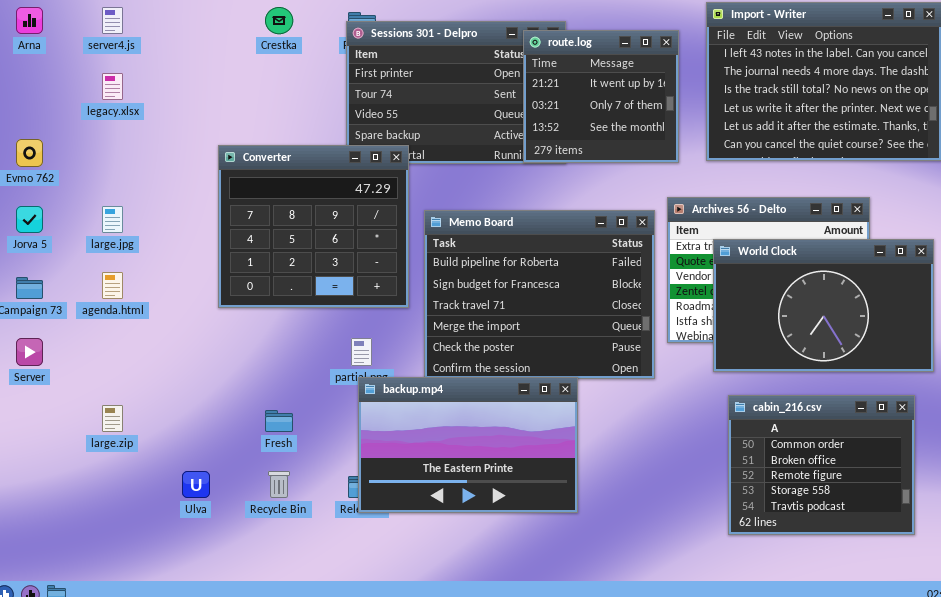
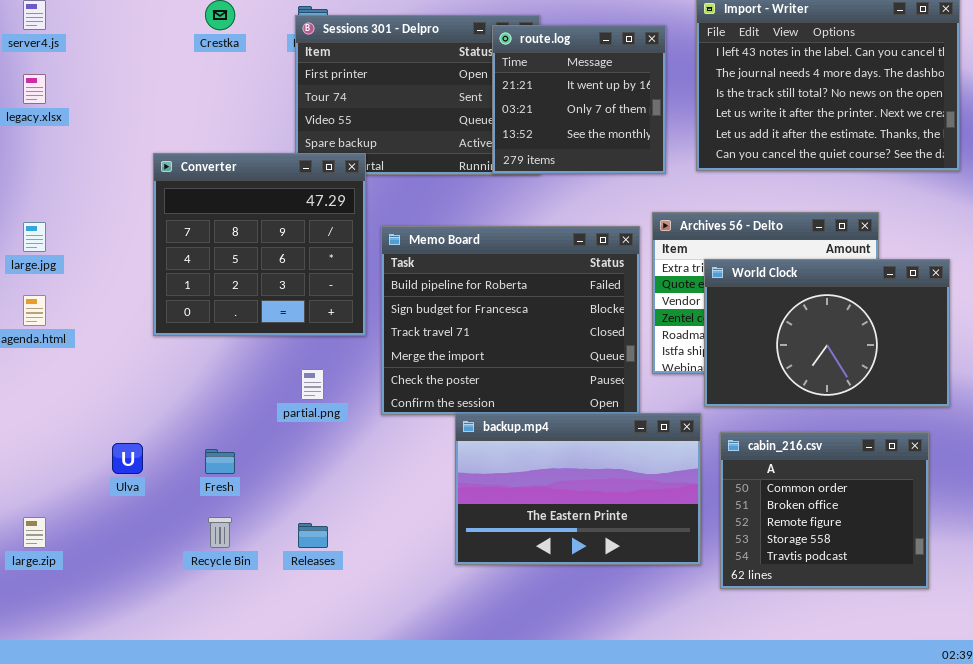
backup.mp4: [358,377,578,513] -> [455,413,701,565], moved
large.zip: [102,405,123,432] -> [23,517,46,548], moved
Ulva: [182,471,210,498] -> [112,443,143,474], moved

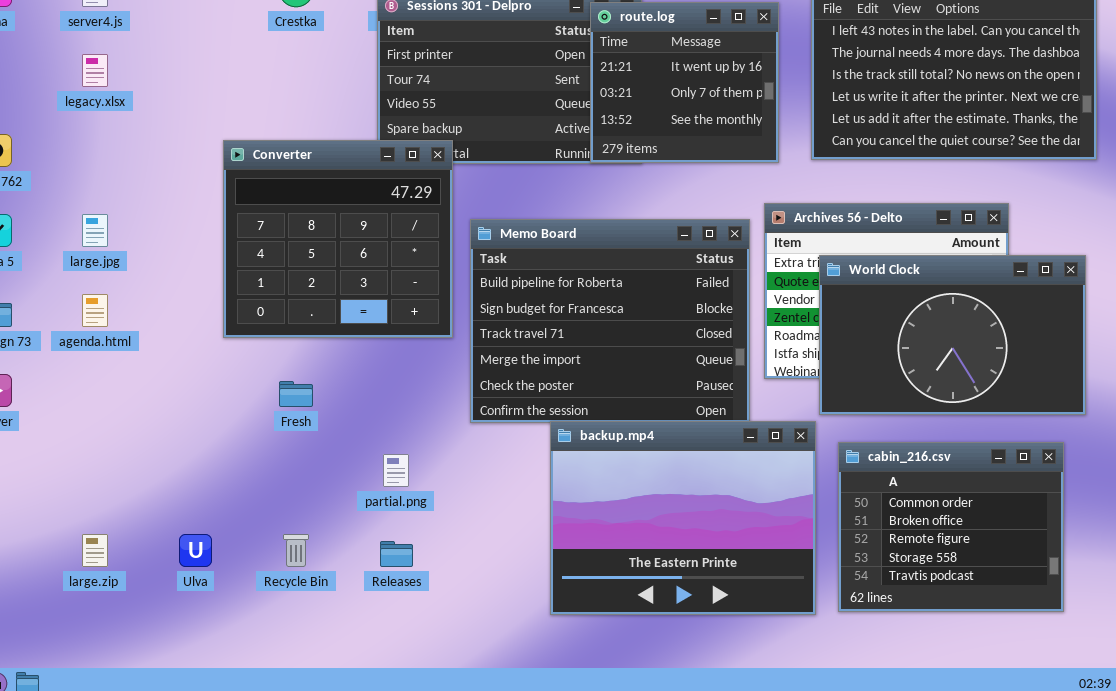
partial.png: [301,369,324,400] -> [383,454,409,487], moved
backup.mp4: [455,413,701,565] -> [550,421,816,615], resized
Ulva: [112,443,143,474] -> [179,534,212,567], moved
Fresh: [205,449,235,474] -> [279,381,313,407], moved

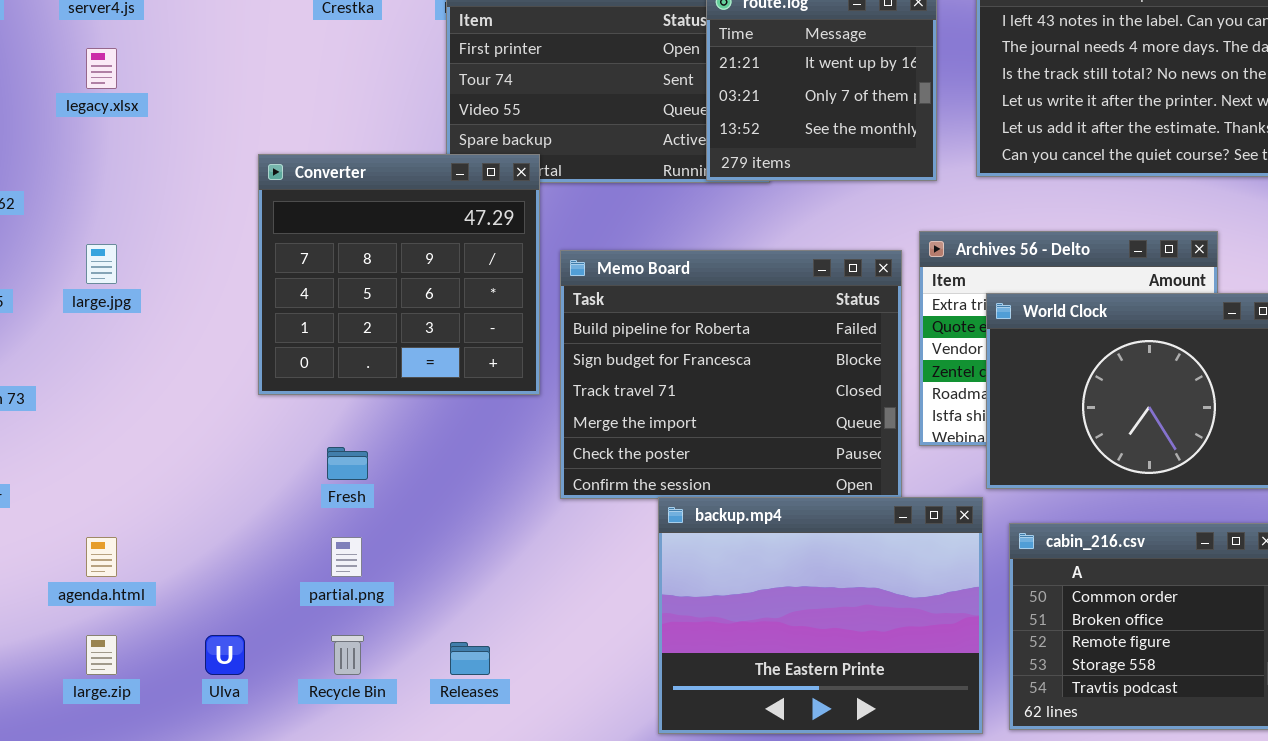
agenda.html: [82,294,108,327] -> [86,537,117,577], moved
partial.png: [383,454,409,487] -> [331,537,362,577], moved

